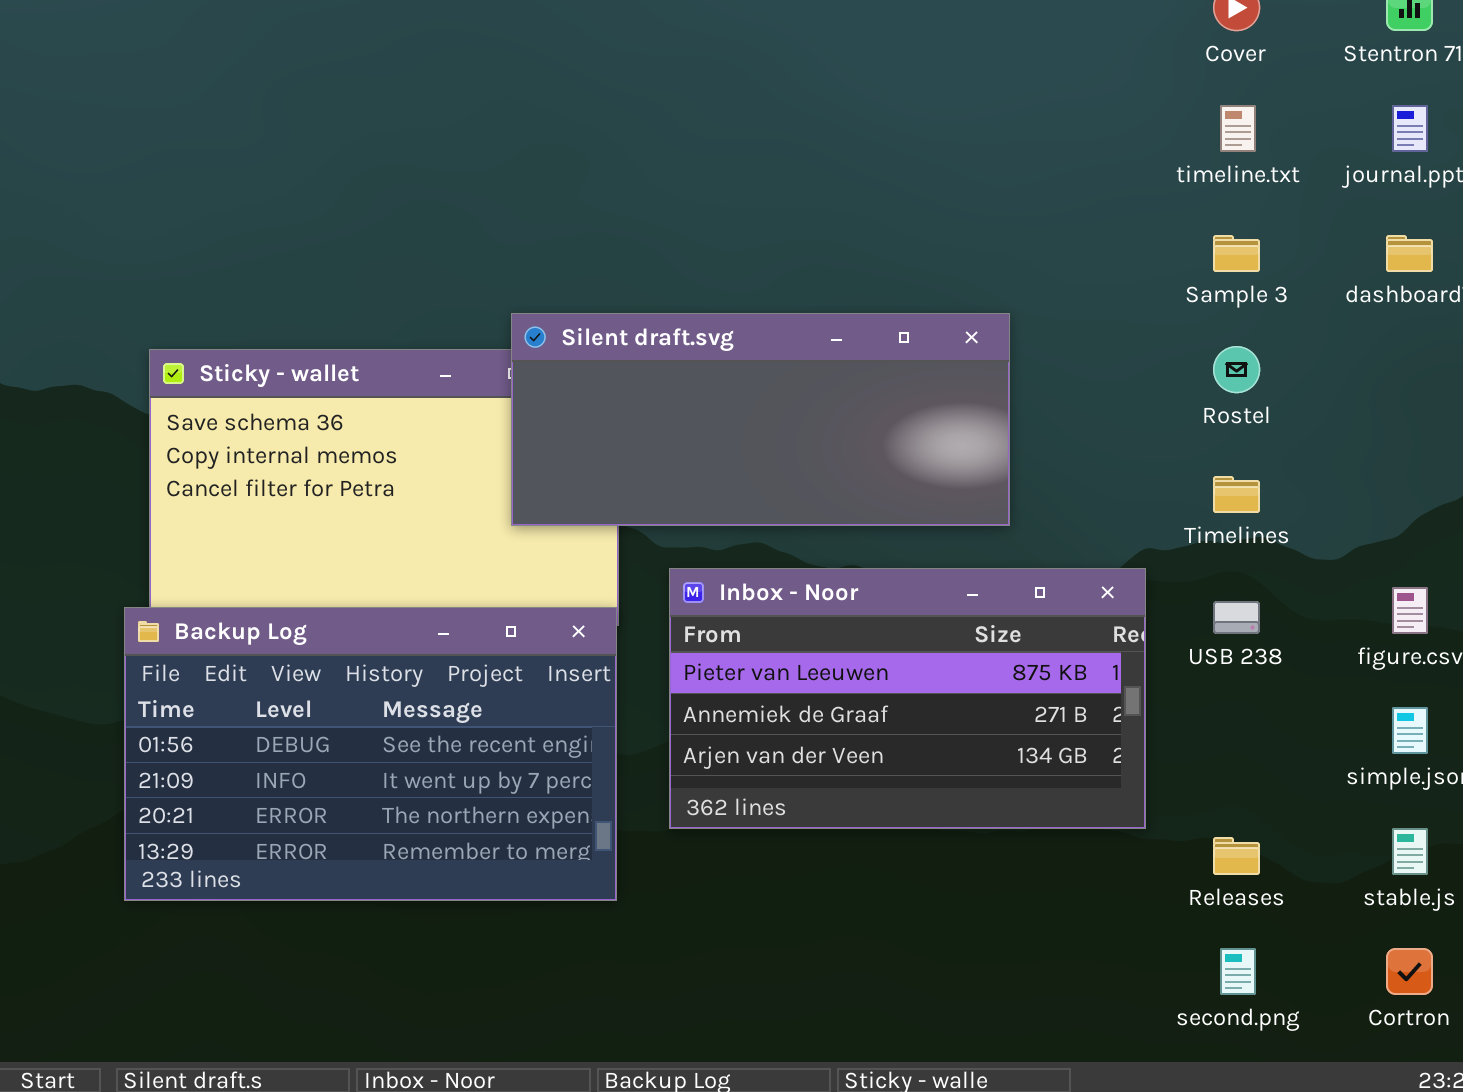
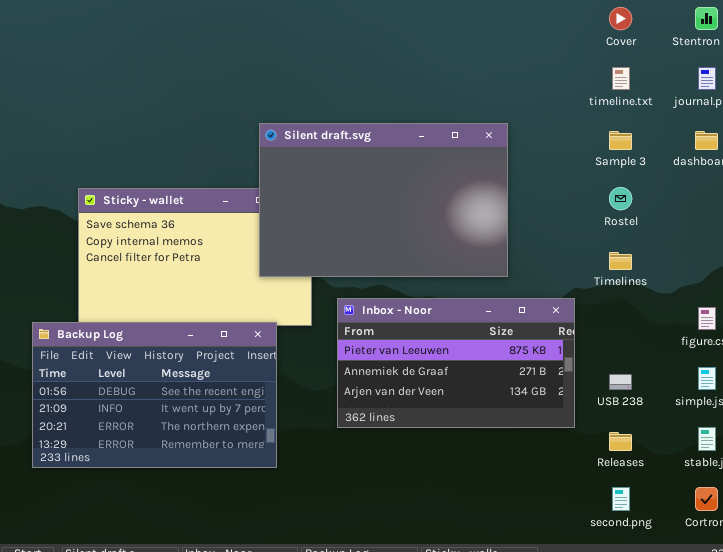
Silent draft.svg: [511,313,1010,526] -> [259,123,508,277], resized
USB 238: [1213,601,1260,634] -> [609,374,632,390], moved
Backup Log: [124,607,617,901] -> [32,322,277,468], moved

